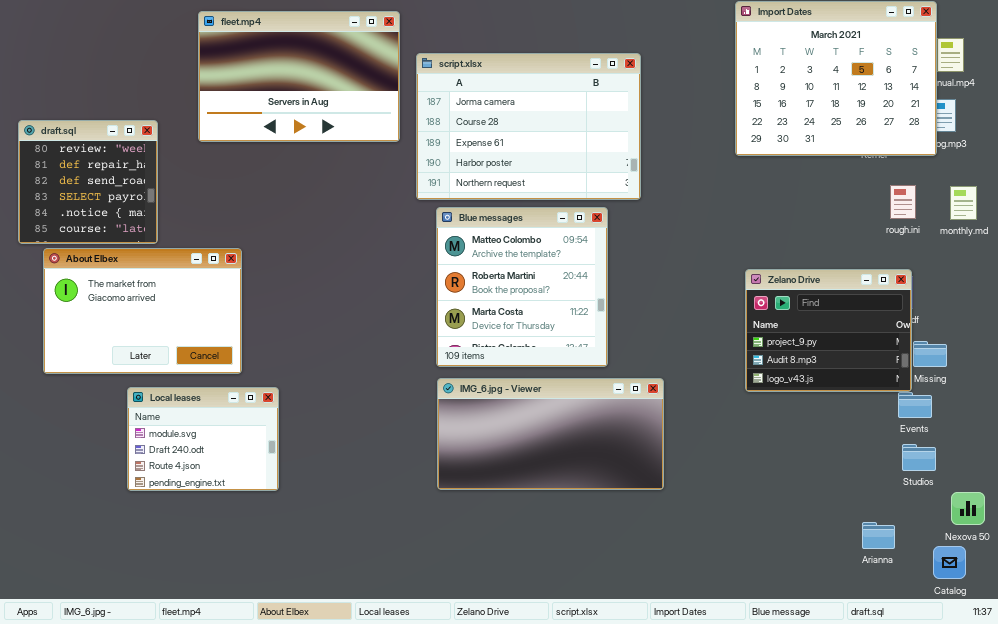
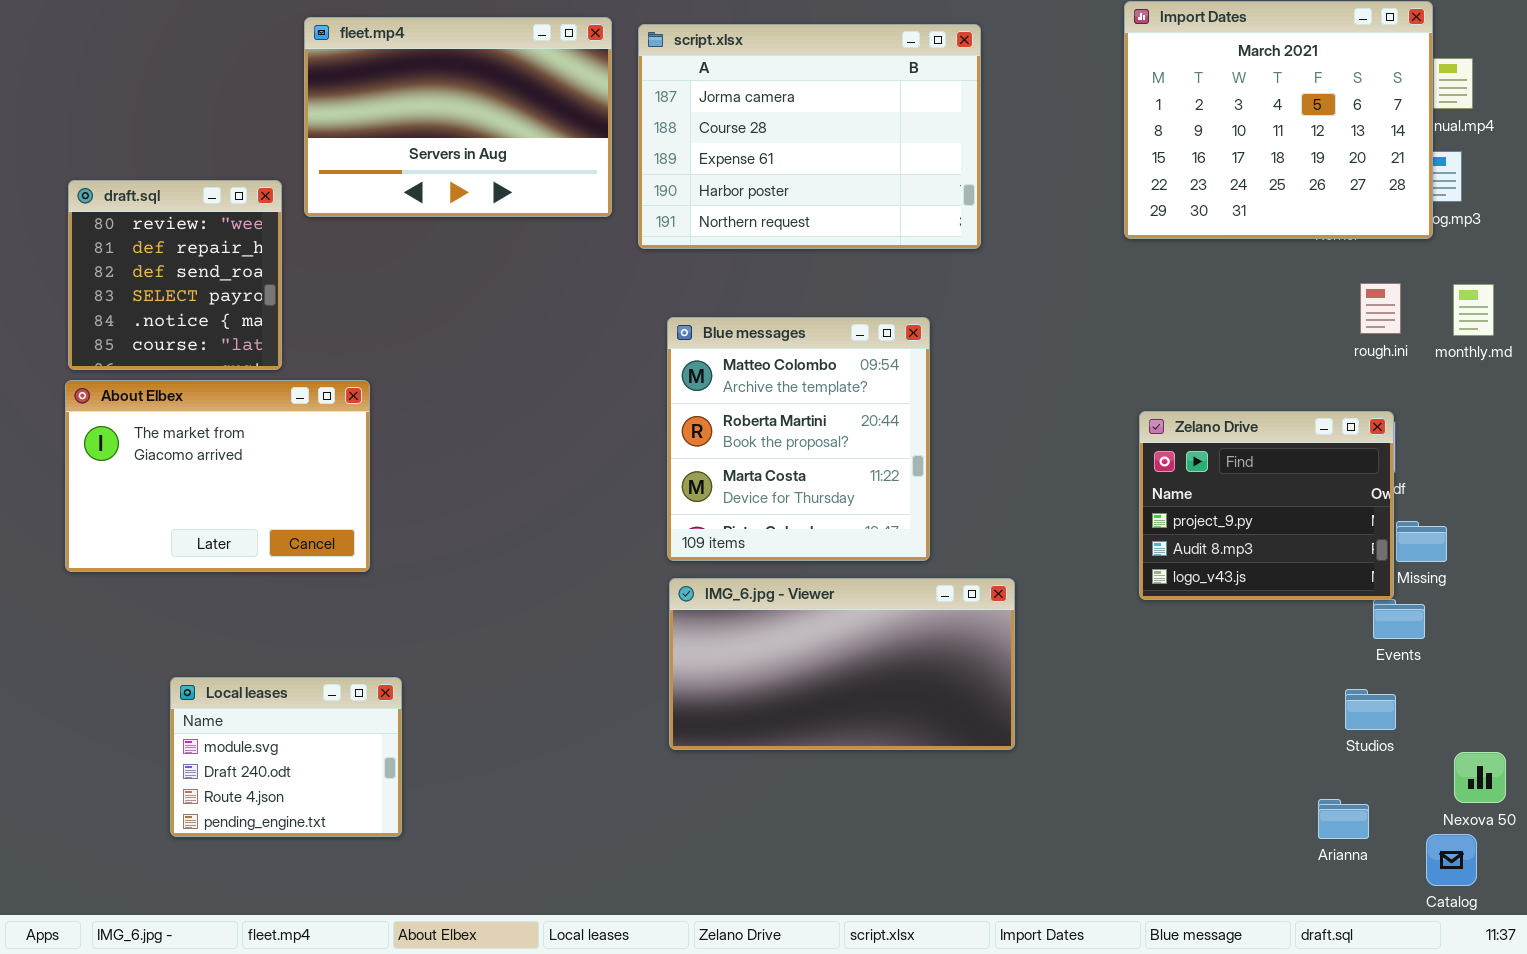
script.xlsx: [416,53,641,200] -> [638,24,981,249], moved
draft.sql: [18,120,158,244] -> [68,180,282,370], moved
Local leases: [127,387,279,491] -> [170,677,402,837], moved
Studios: [902,444,936,471] -> [1345,689,1396,730], moved

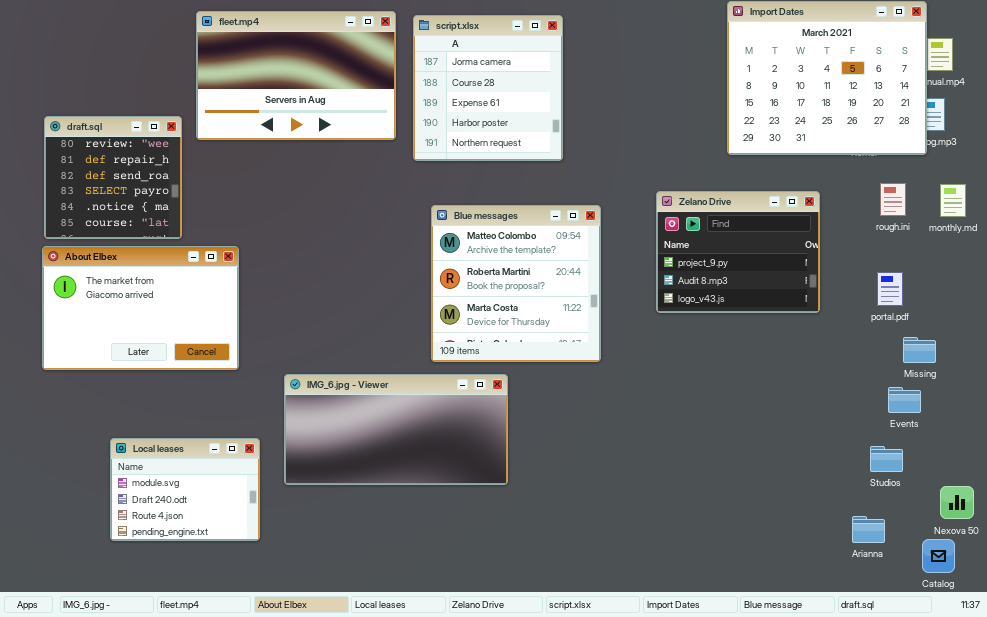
script.xlsx: [638,24,981,249] -> [413,15,563,161], resized
Zelano Drive: [1139,411,1394,600] -> [656,191,820,313], moved
IMG_6.jpg - Viewer: [669,578,1015,750] -> [284,374,508,485], moved

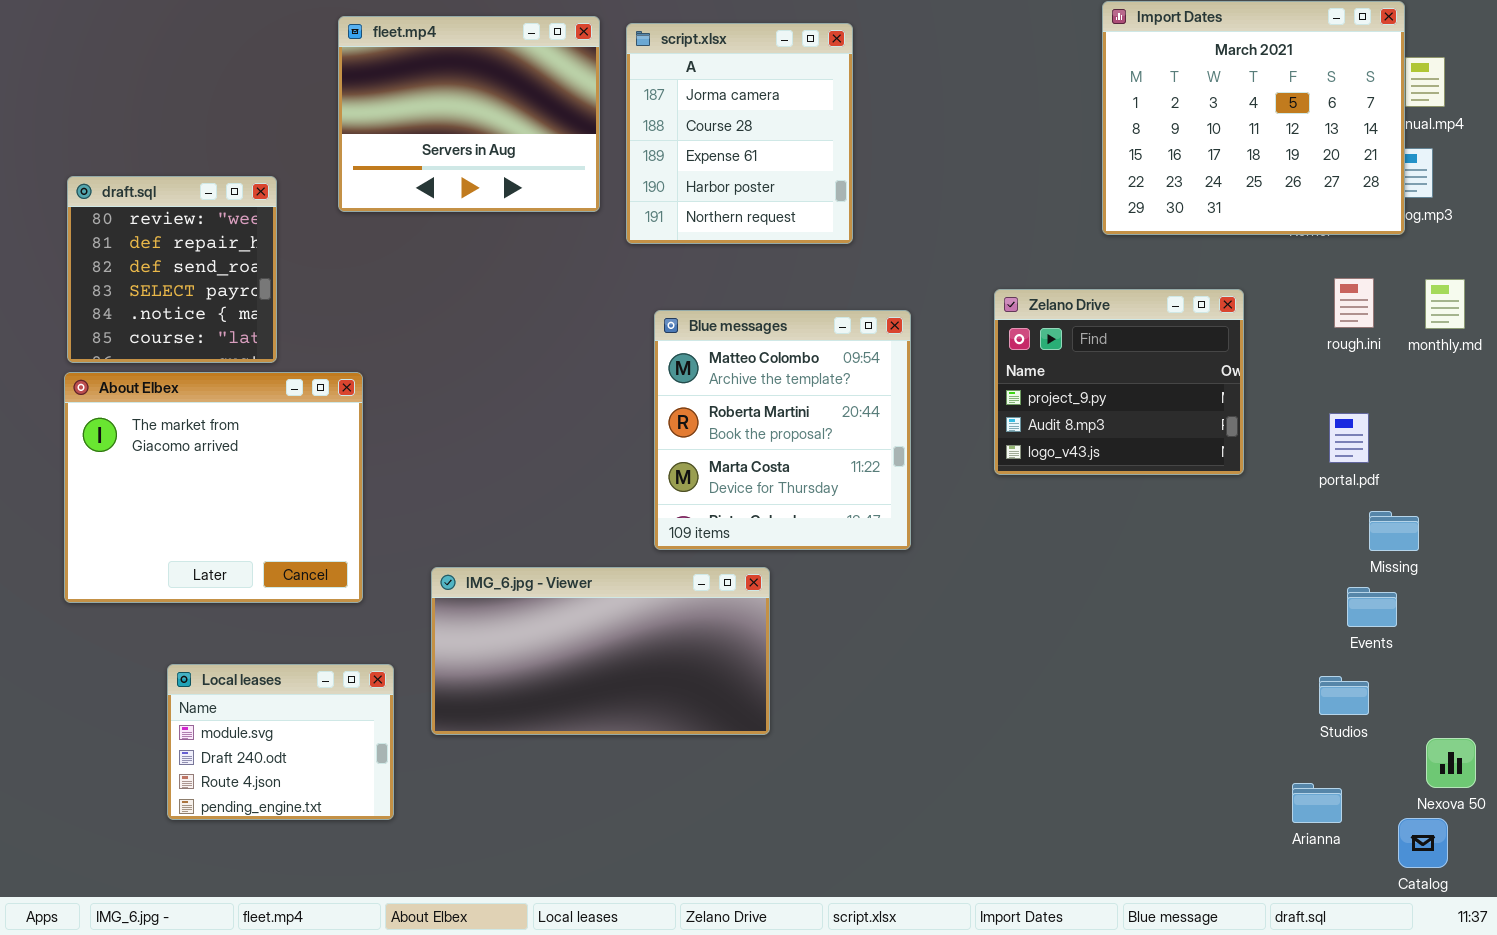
fleet.mp4: [196,11,396,140] -> [338,16,600,212], resized
About Elbex: [42,246,239,370] -> [64,372,363,603], resized

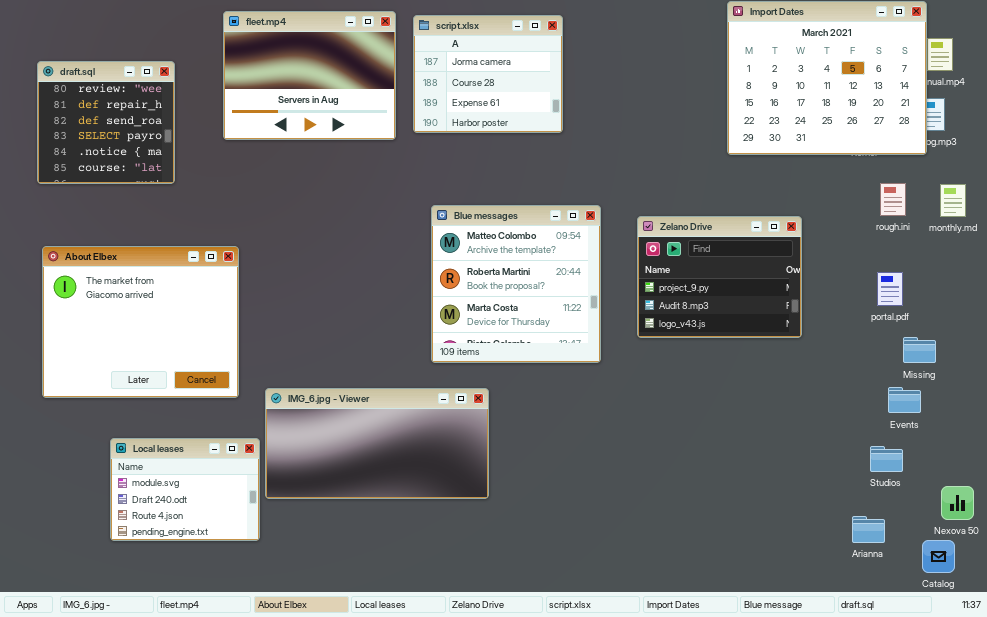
script.xlsx: [626,23,853,244] -> [413,15,563,133], resized
draft.sql: [67,176,277,363] -> [37,61,175,184], moved
Zelano Drive: [994,289,1244,475] -> [637,216,802,338], moved
IMG_6.jpg - Viewer: [431,567,770,735] -> [265,388,489,499], moved

